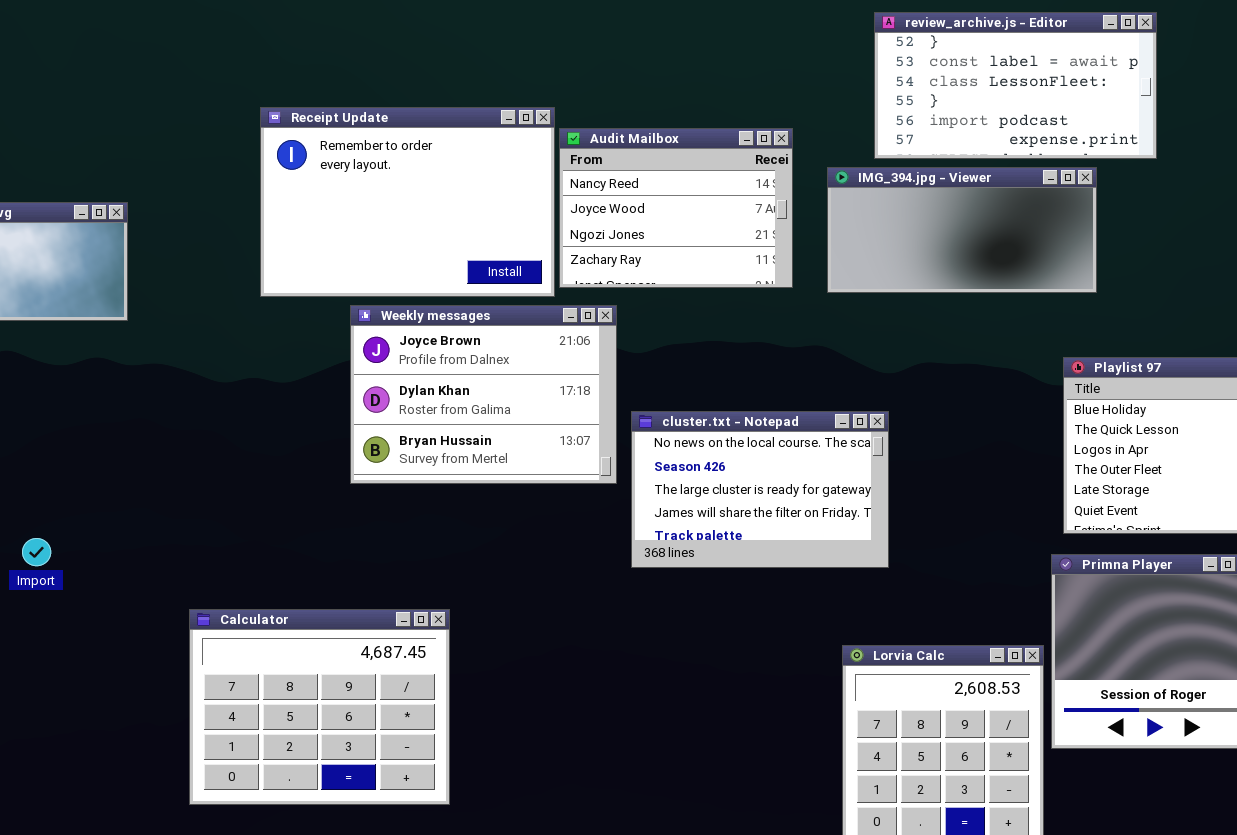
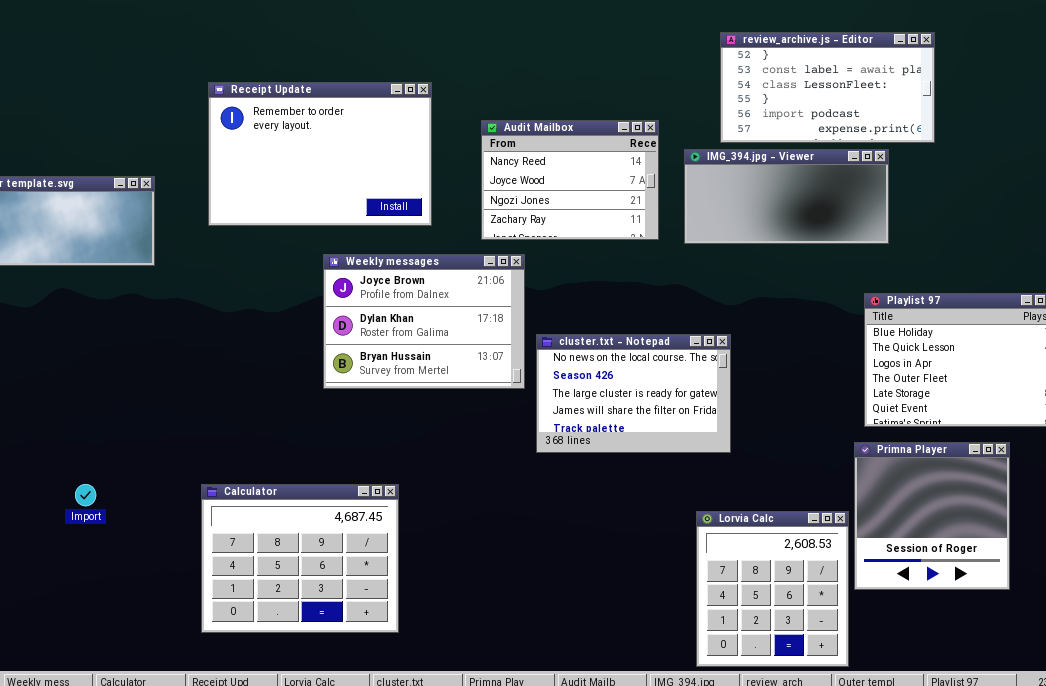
Receipt Update: [260,107,555,297] -> [208,82,432,226], moved
Import: [22,538,51,566] -> [75,484,96,506], moved

